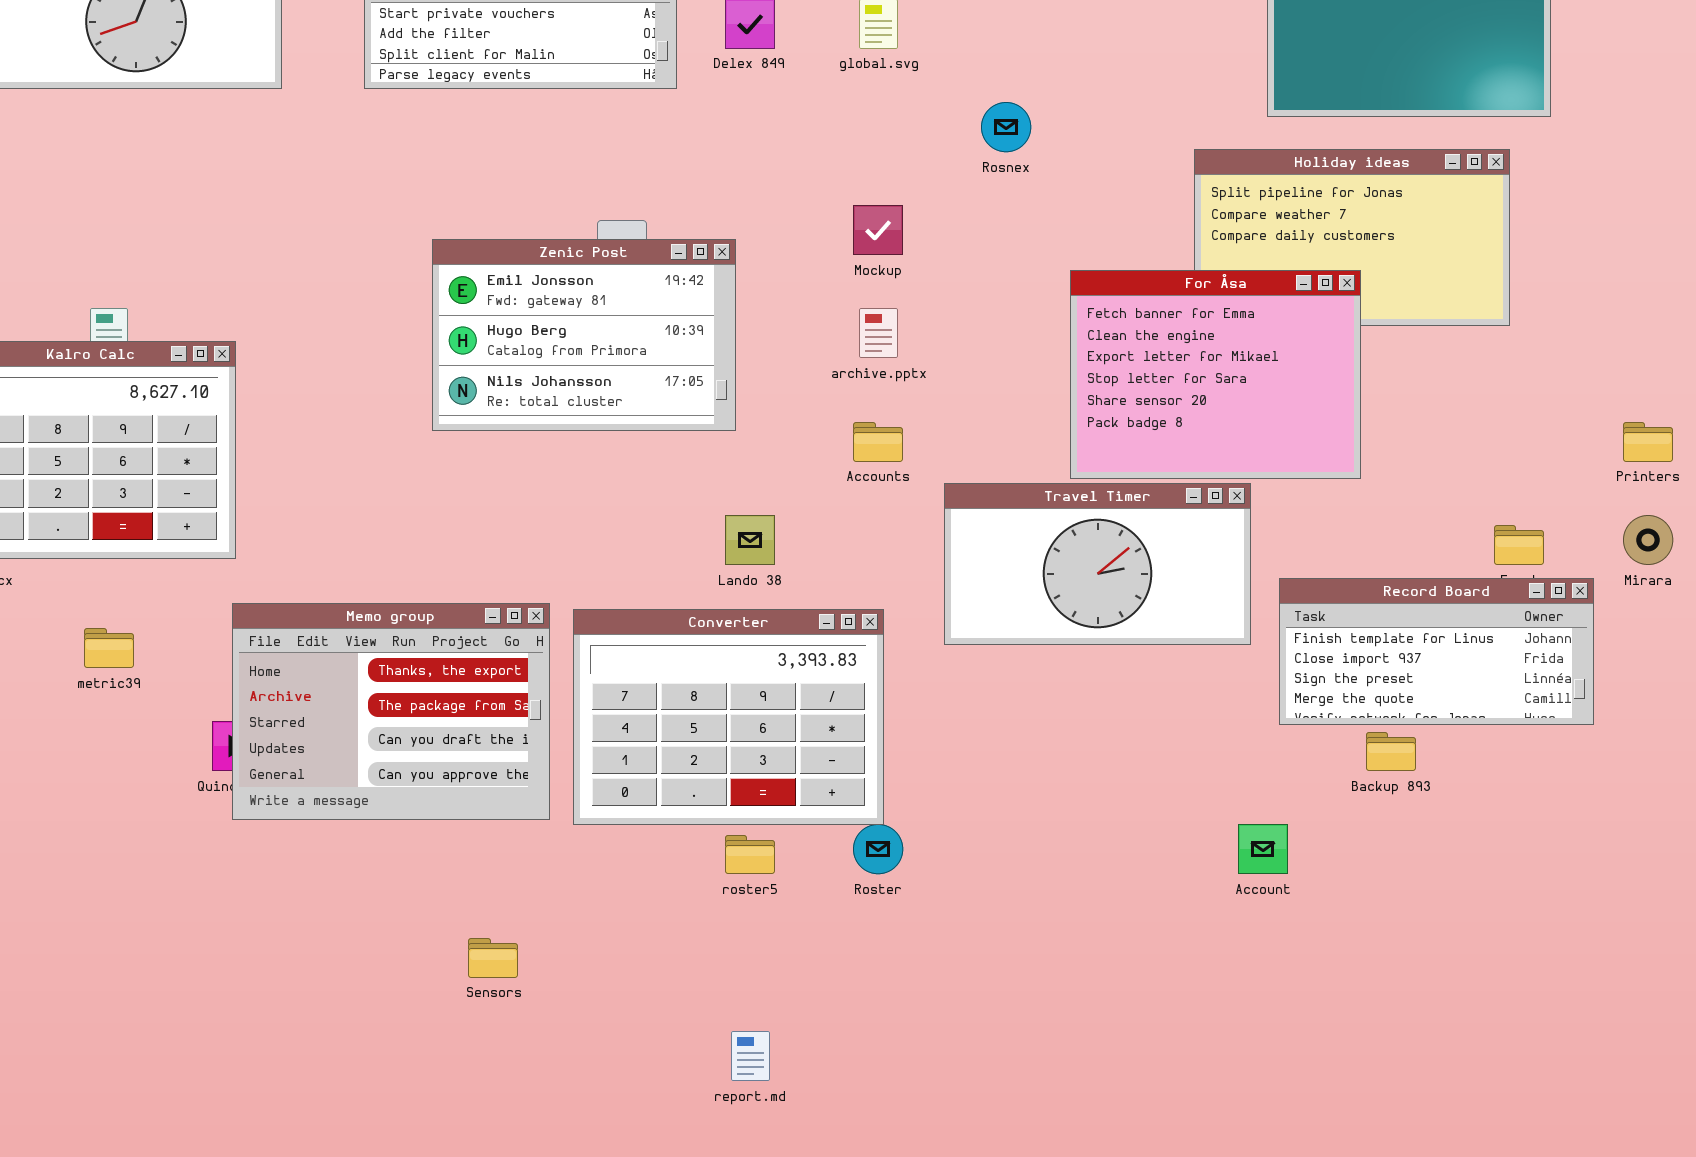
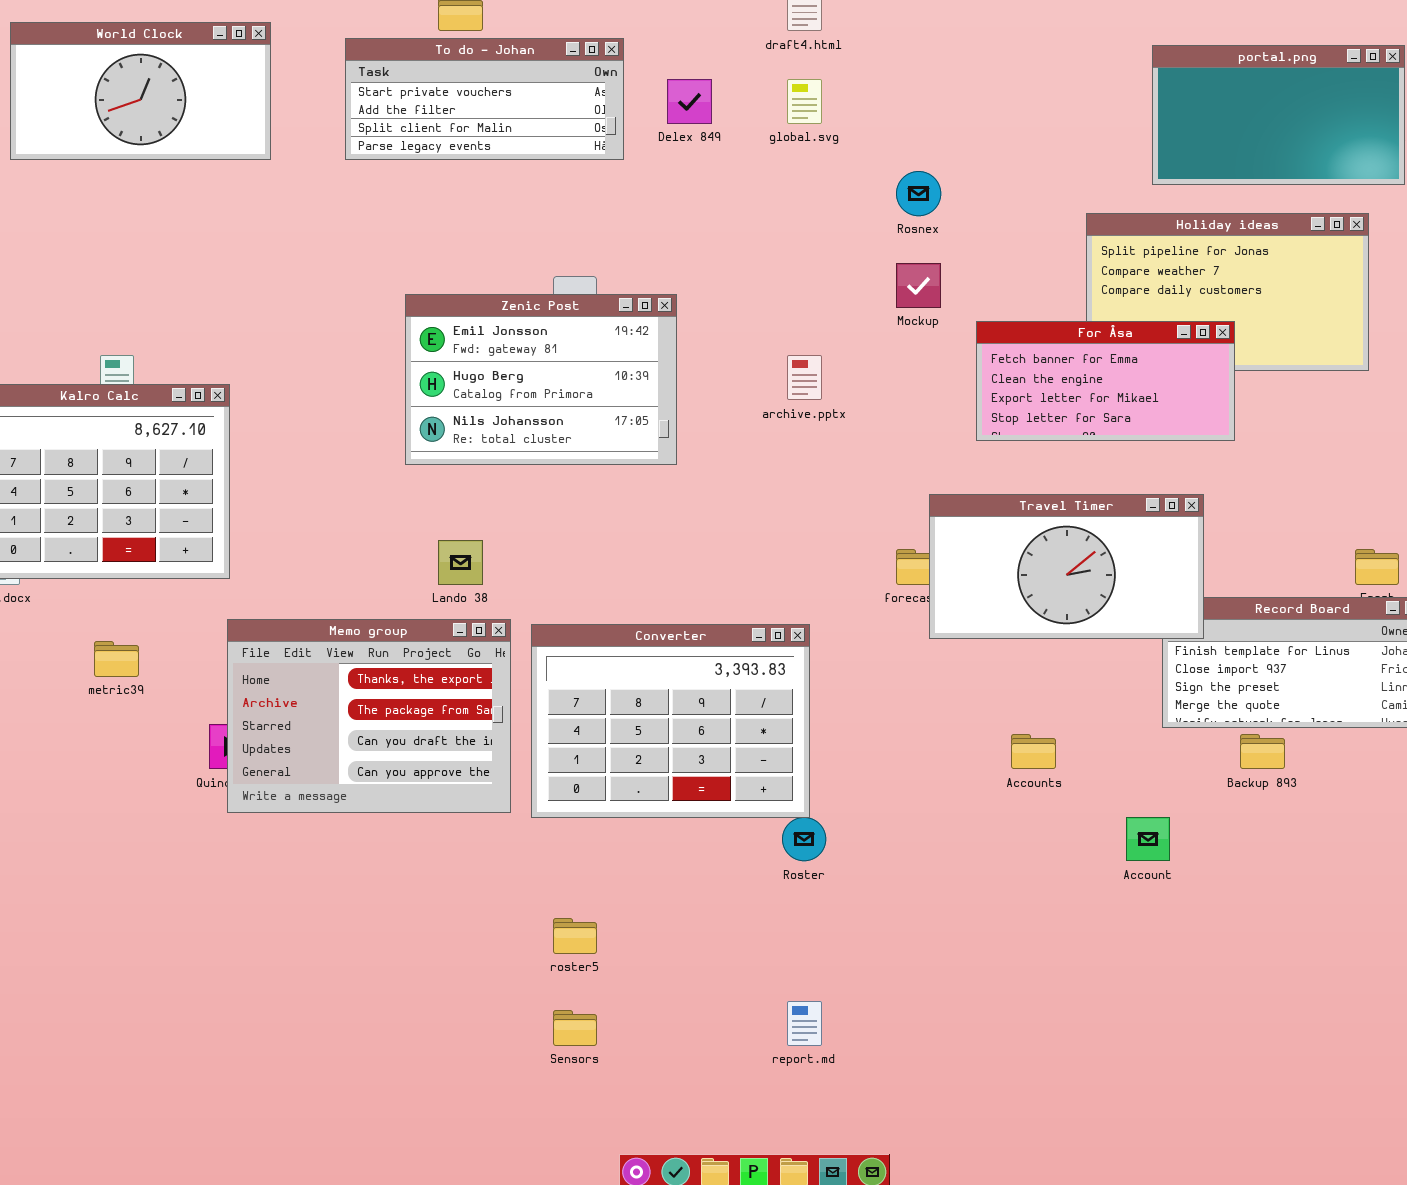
Mockup: [853,205,903,255] -> [896,263,941,308], moved
For Åsa: [1070,270,1361,479] -> [976,321,1235,441], resized
Accounts: [853,422,903,462] -> [1011,734,1056,769], moved
Travel Timer: [944,483,1251,645] -> [929,494,1204,639], moved
Lando 38: [725,515,775,565] -> [438,540,483,585], moved
roster5: [725,835,775,874] -> [553,918,597,954], moved
Sensors: [468,938,518,978] -> [553,1010,597,1046], moved
report.md: [731,1031,770,1081] -> [787,1001,822,1046], moved

